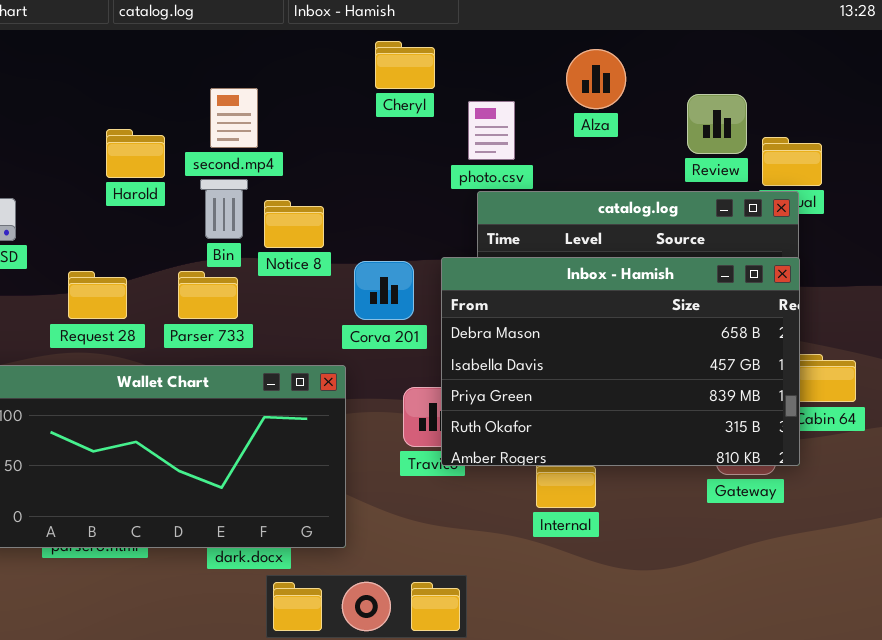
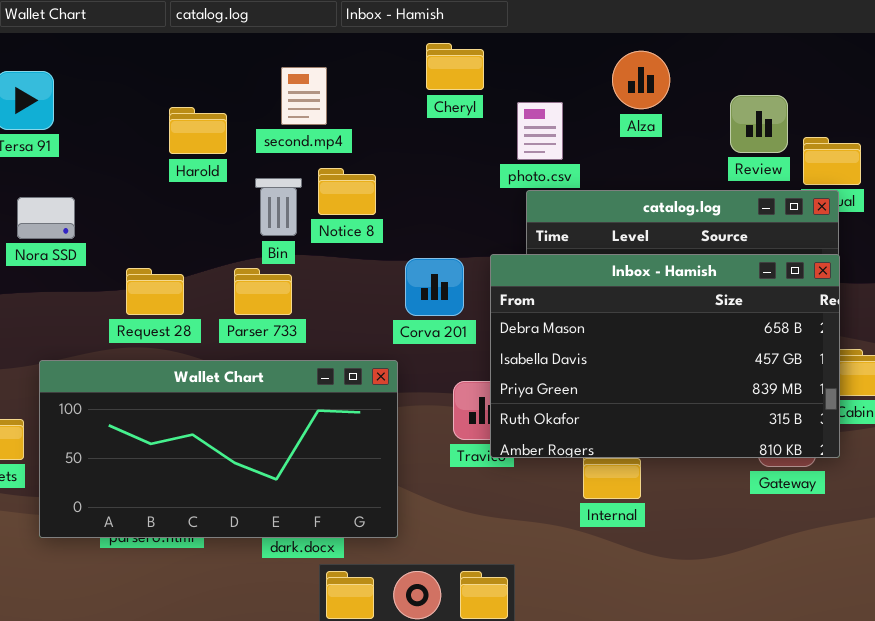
second.mp4: [210,88,258,148] -> [281,67,327,125], moved
Harold: [106,129,165,178] -> [169,107,227,154], moved
Notice 8: [264,200,324,248] -> [318,168,376,215], moved

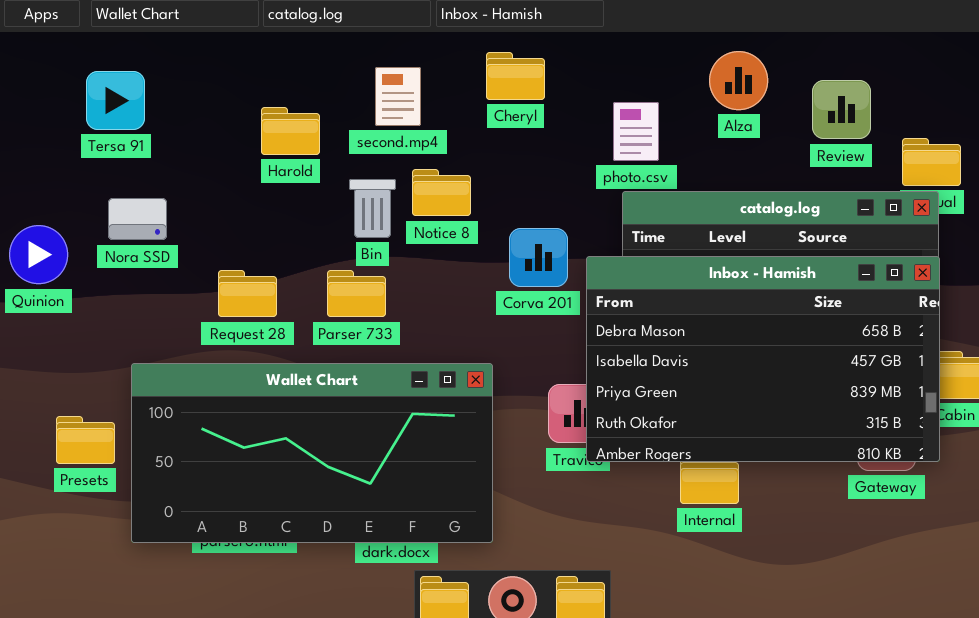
Cheryl: [426,43,484,90] -> [486,52,545,100], moved
Review: [730,95,788,153] -> [812,80,871,139], moved
Corva 201: [405,258,464,316] -> [509,228,568,287], moved

